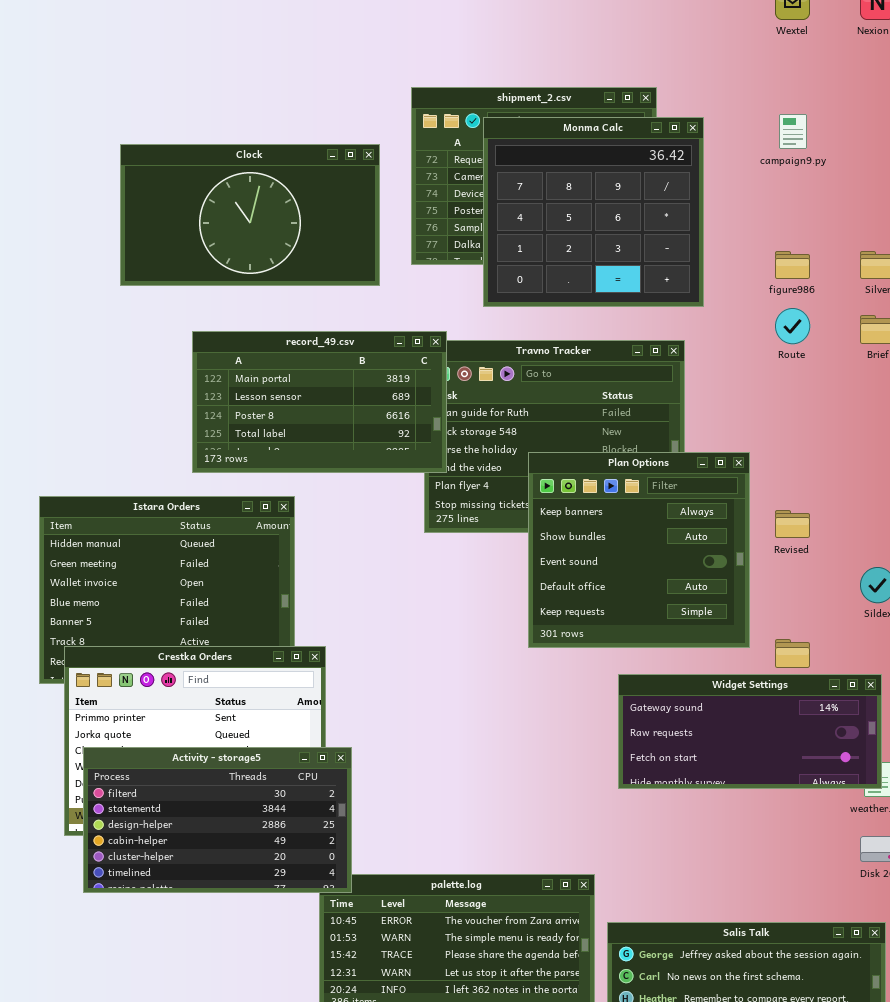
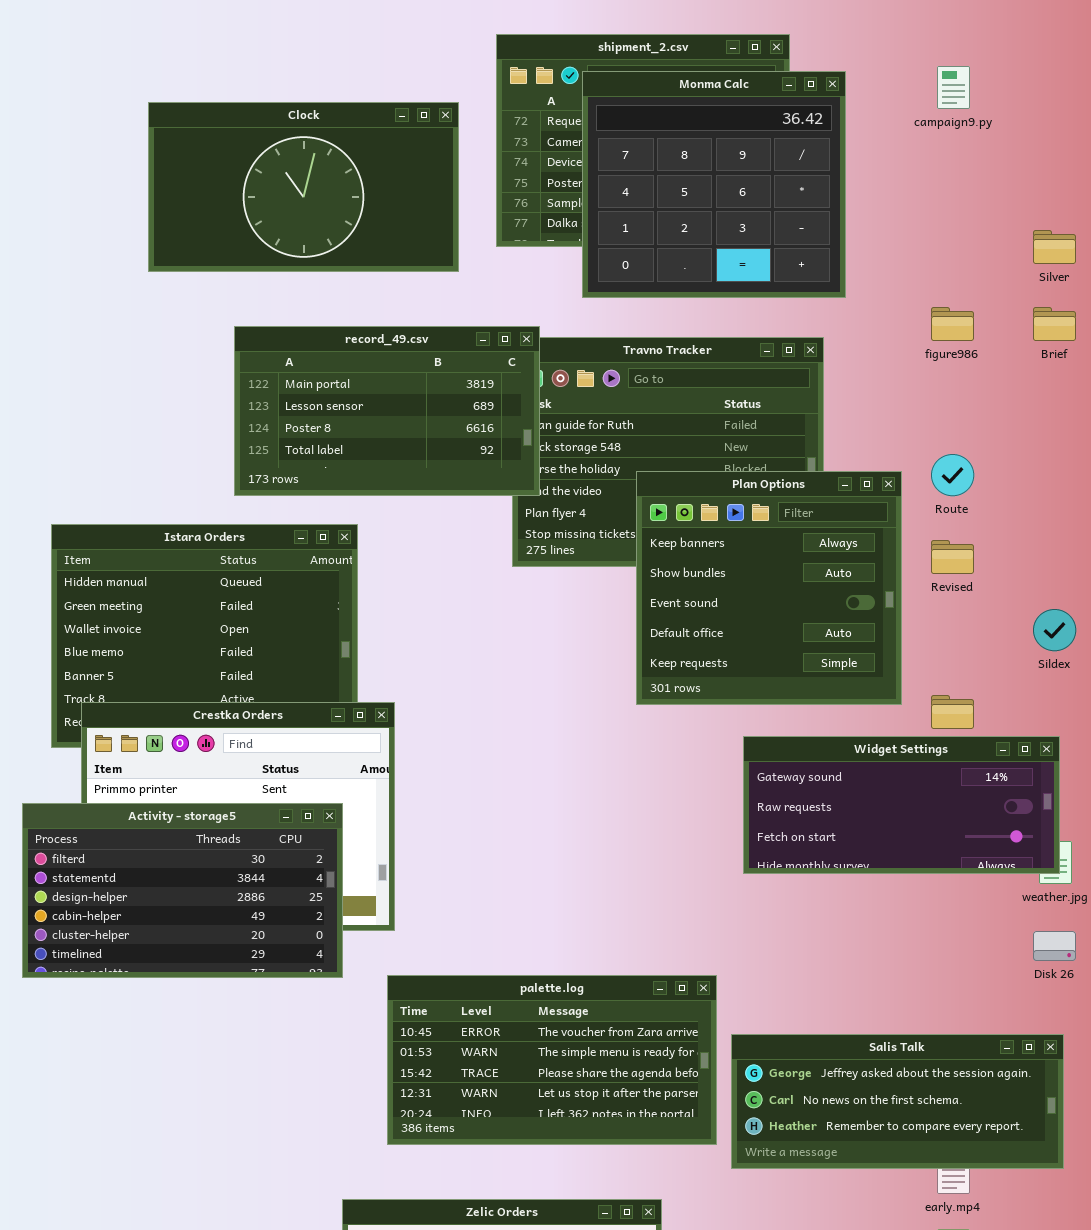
figure986: [775,251,810,279] -> [931,307,974,341], moved
Route: [775,308,810,344] -> [931,454,974,496], moved
Activity - storage5: [83,747,352,893] -> [22,803,343,978], moved

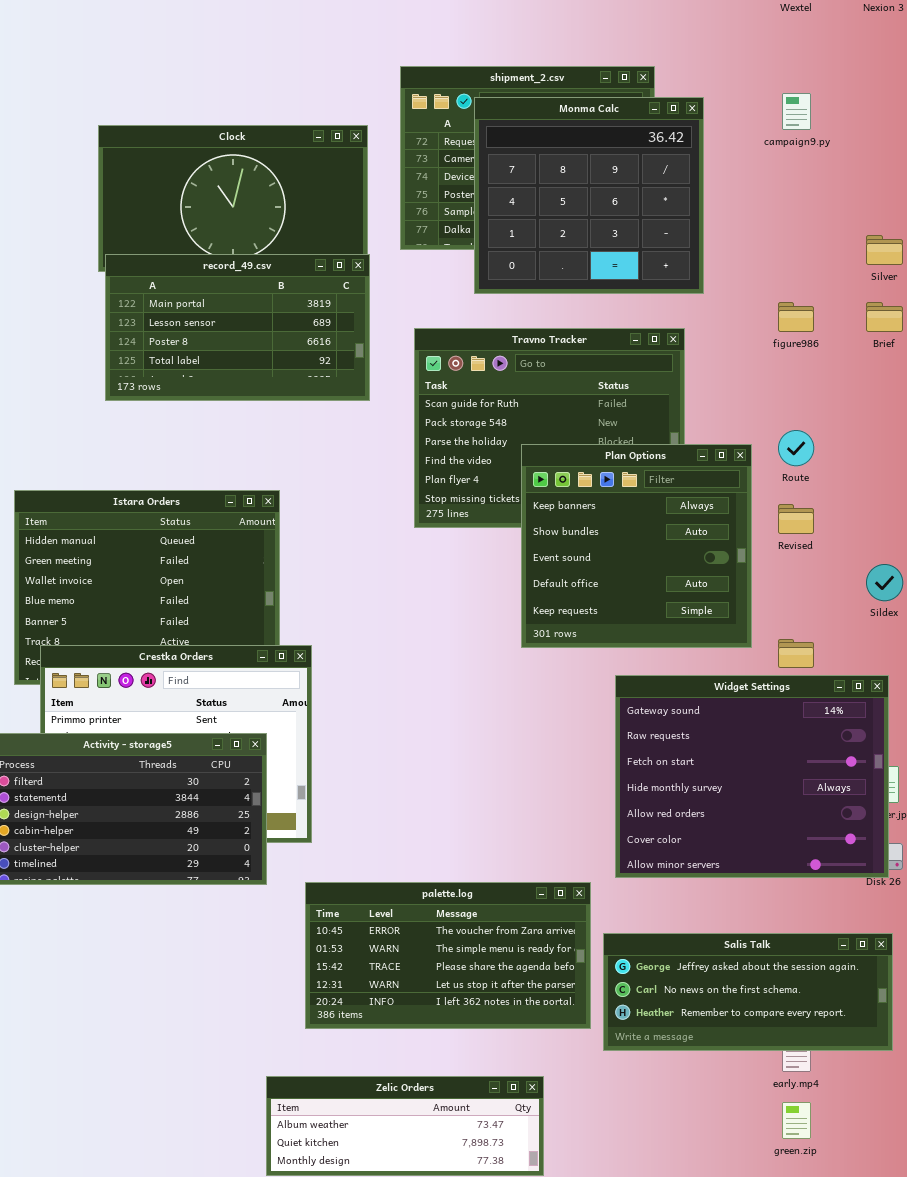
record_49.csv: [234,326,540,496] -> [105,254,370,401], moved
Widget Settings: [743,736,1060,874] -> [615,675,889,878], resized

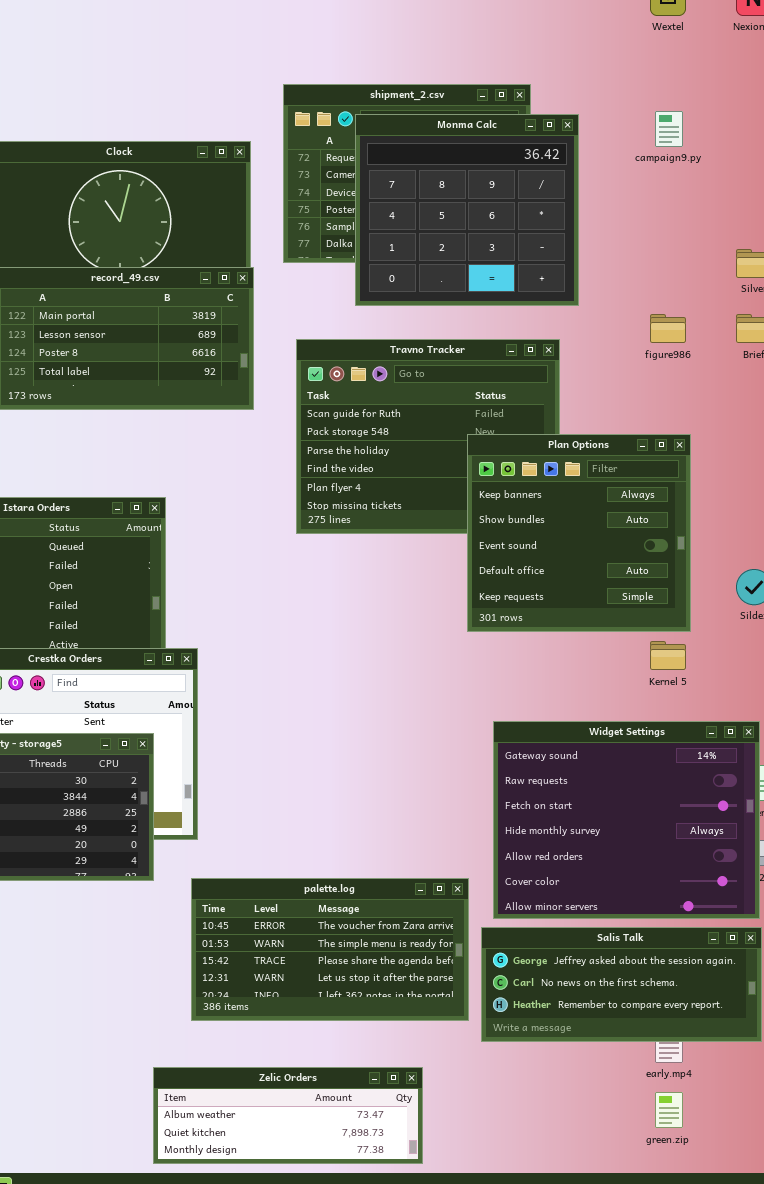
Plan Options: [521,444,752,648] -> [467,434,691,632], moved
Widget Settings: [615,675,889,878] -> [493,721,760,919], moved

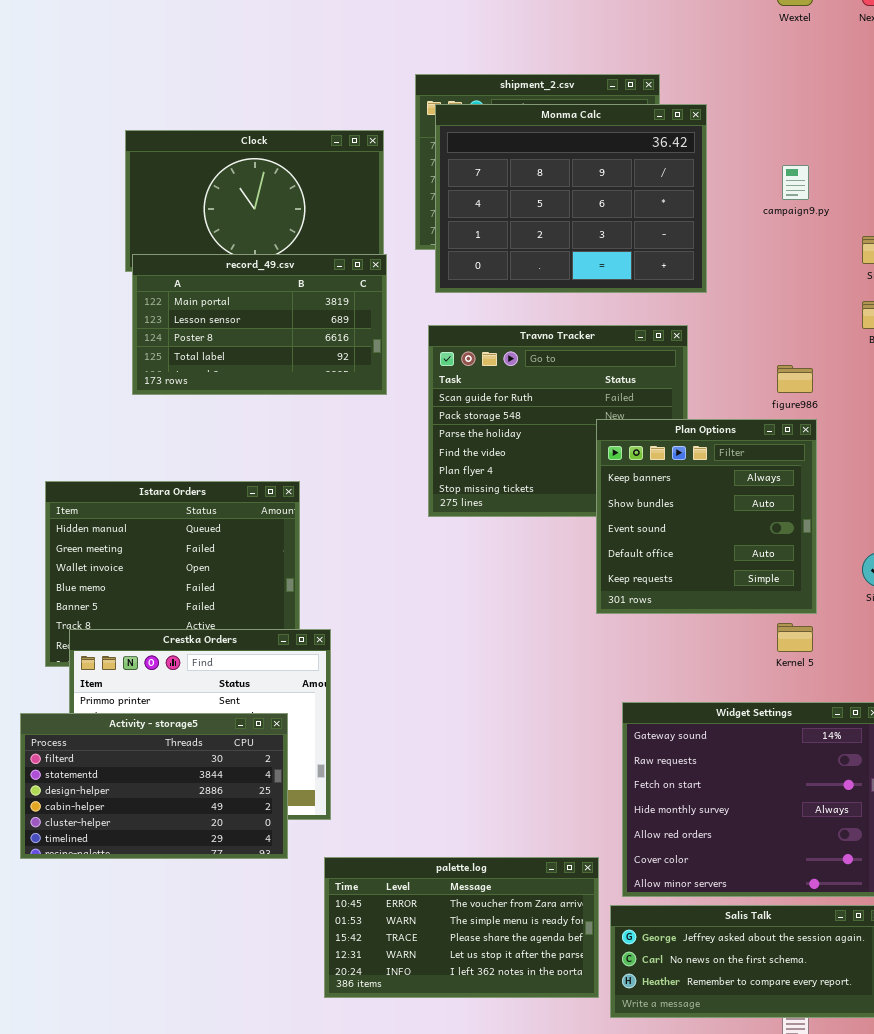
campaign9.py: [655,111,683,147] -> [782,165,809,200], moved
Monma Calc: [355,114,579,306] -> [435,104,707,293], resized
figure986: [650,314,686,343] -> [777,365,813,393], moved

